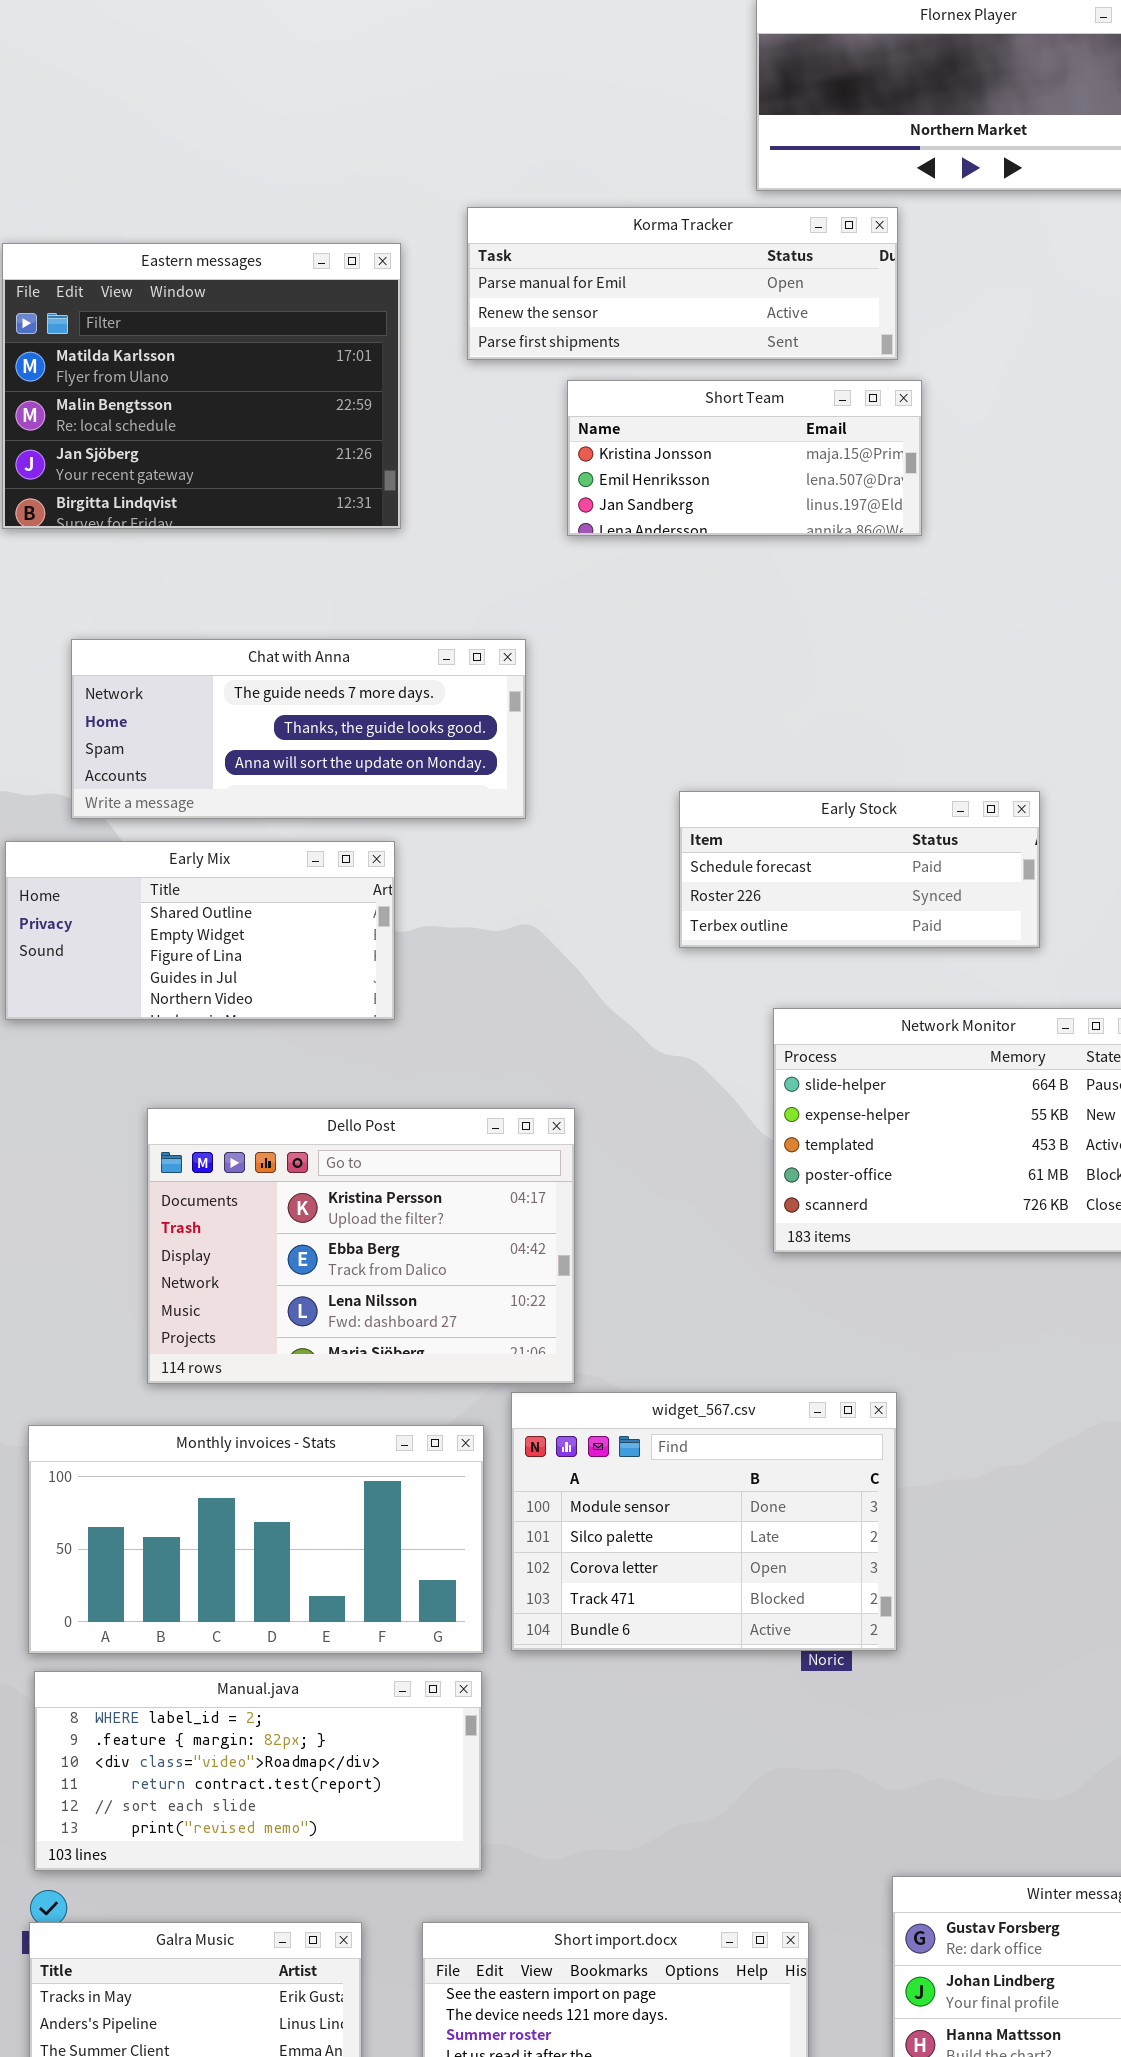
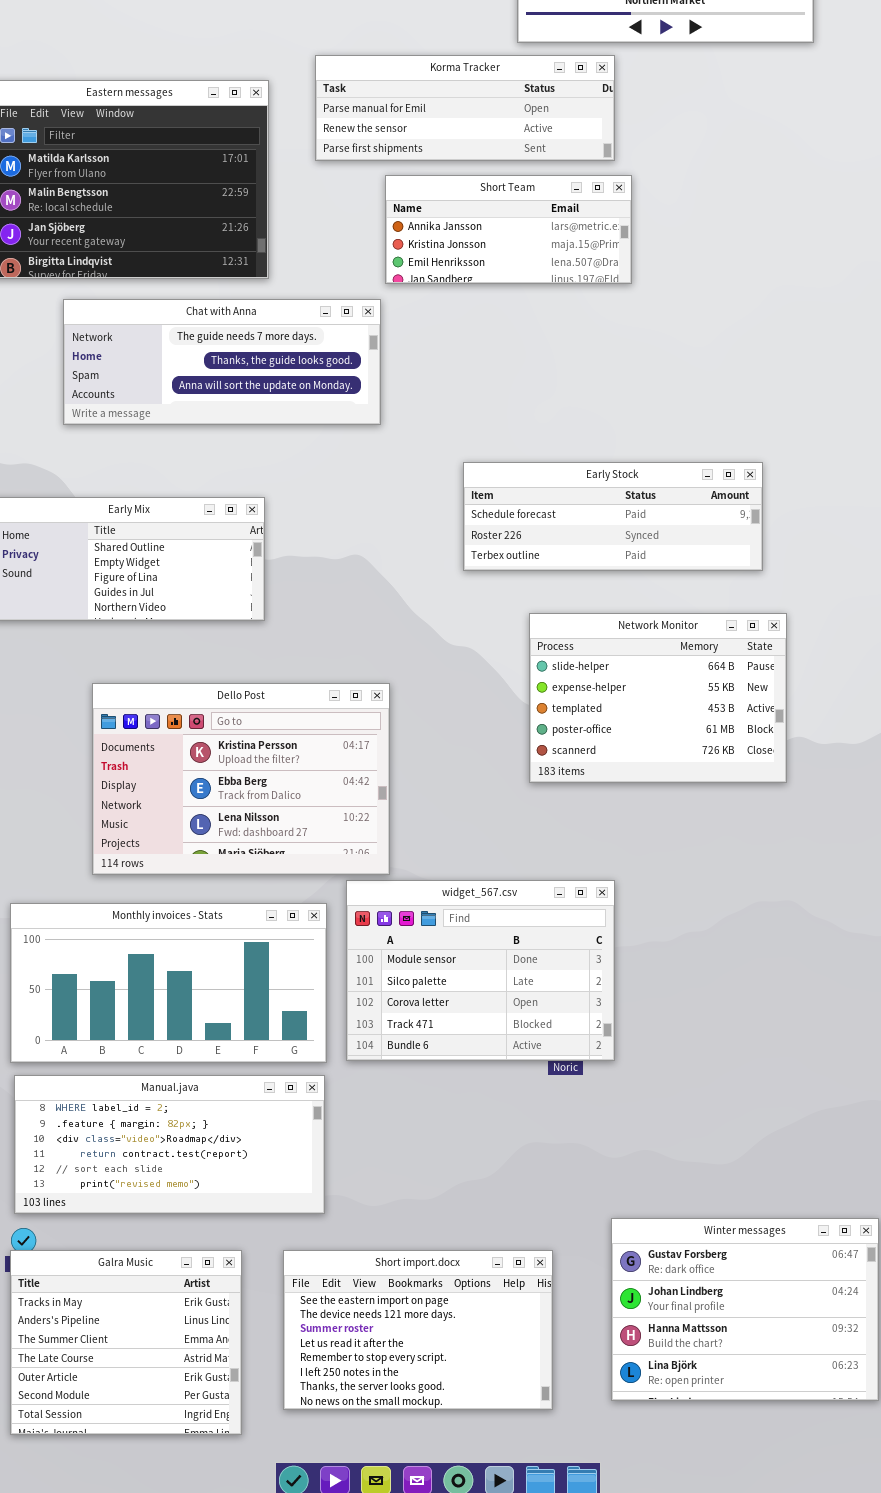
Short Team: [567,380,922,536] -> [385,175,632,284], scrolled up 1 row
Chat with Anna: [71,639,526,819] -> [63,299,381,425], moved
Early Stock: [679,791,1040,948] -> [463,462,763,571], resized

